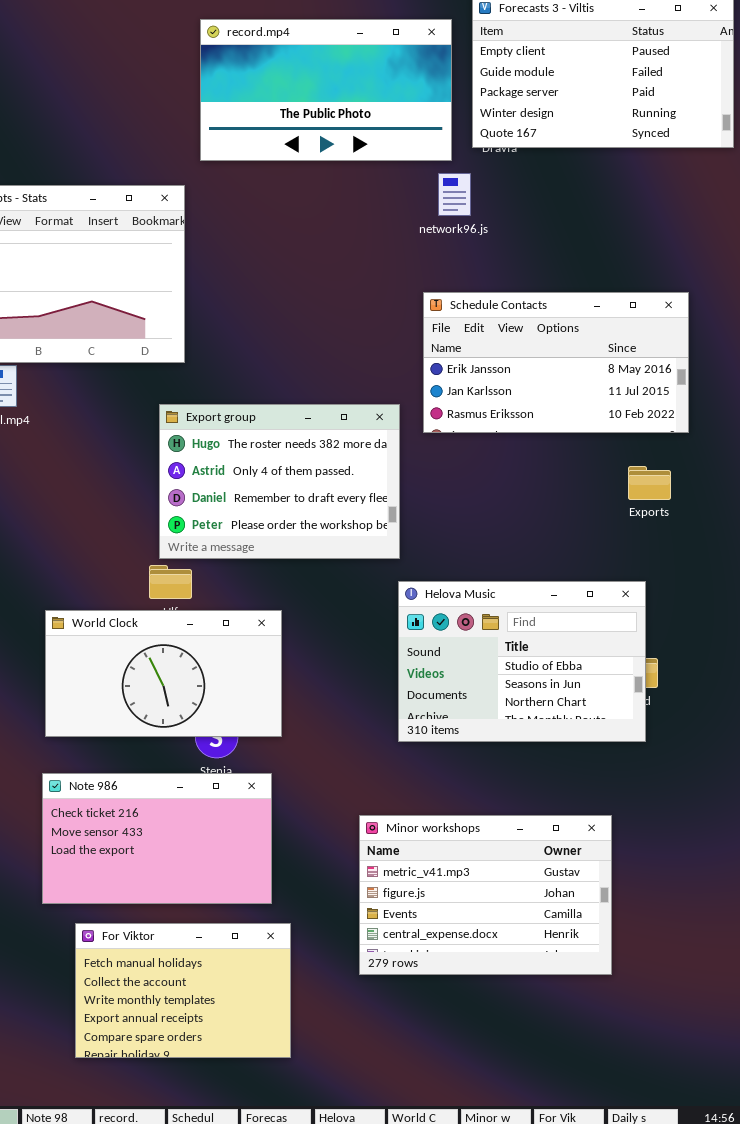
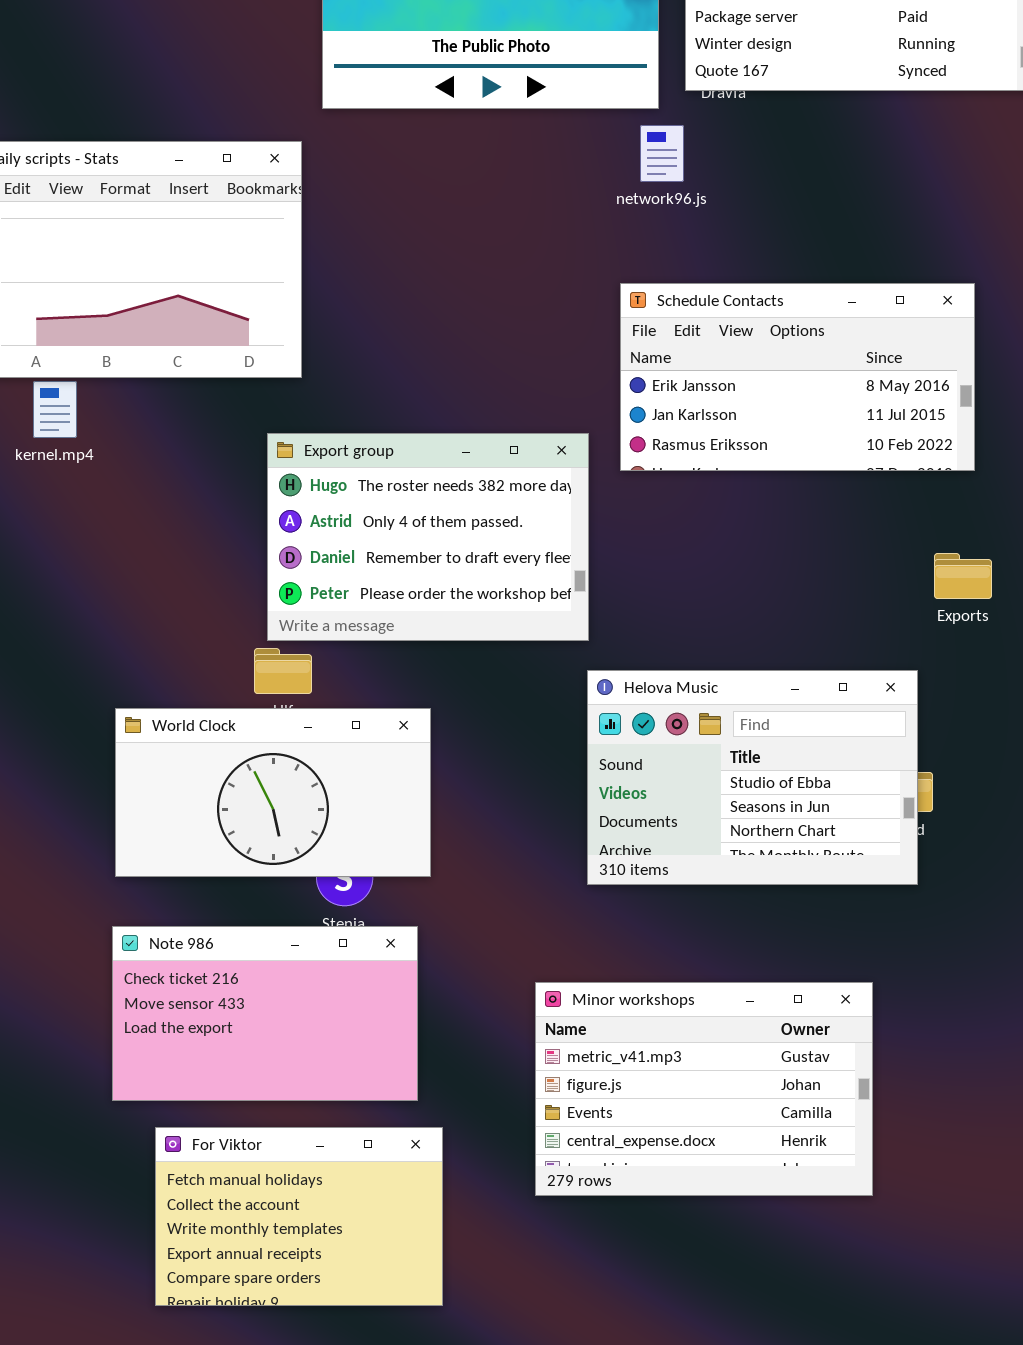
Exports: [628,466,671,500] -> [934,553,992,599], moved

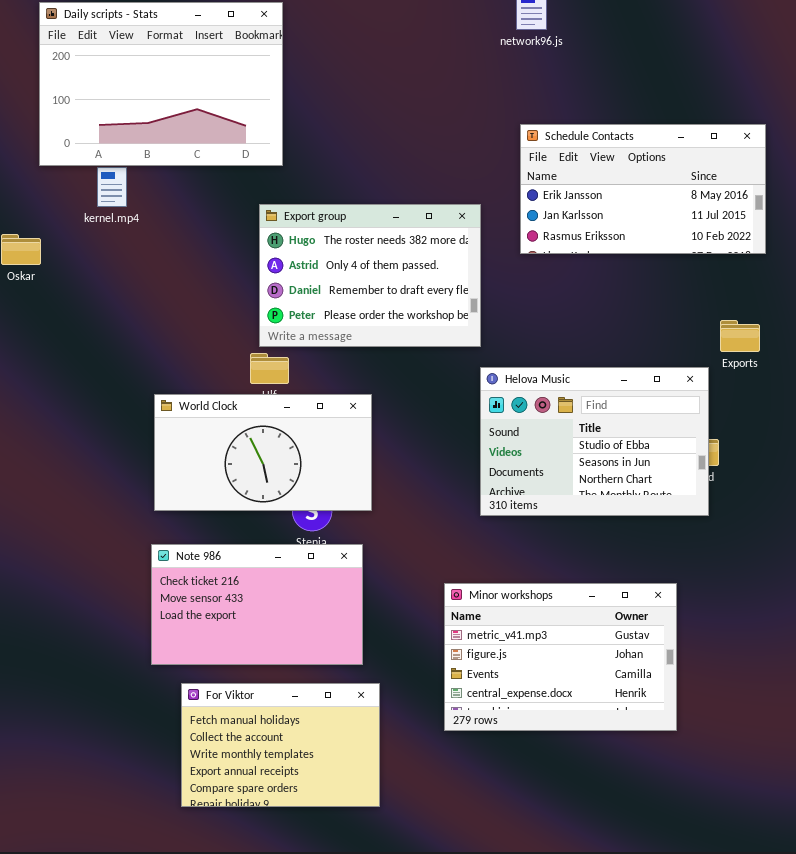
Schedule Contacts: [620,283,975,471] -> [520,124,766,254], moved
Exports: [934,553,992,599] -> [720,320,760,352], moved

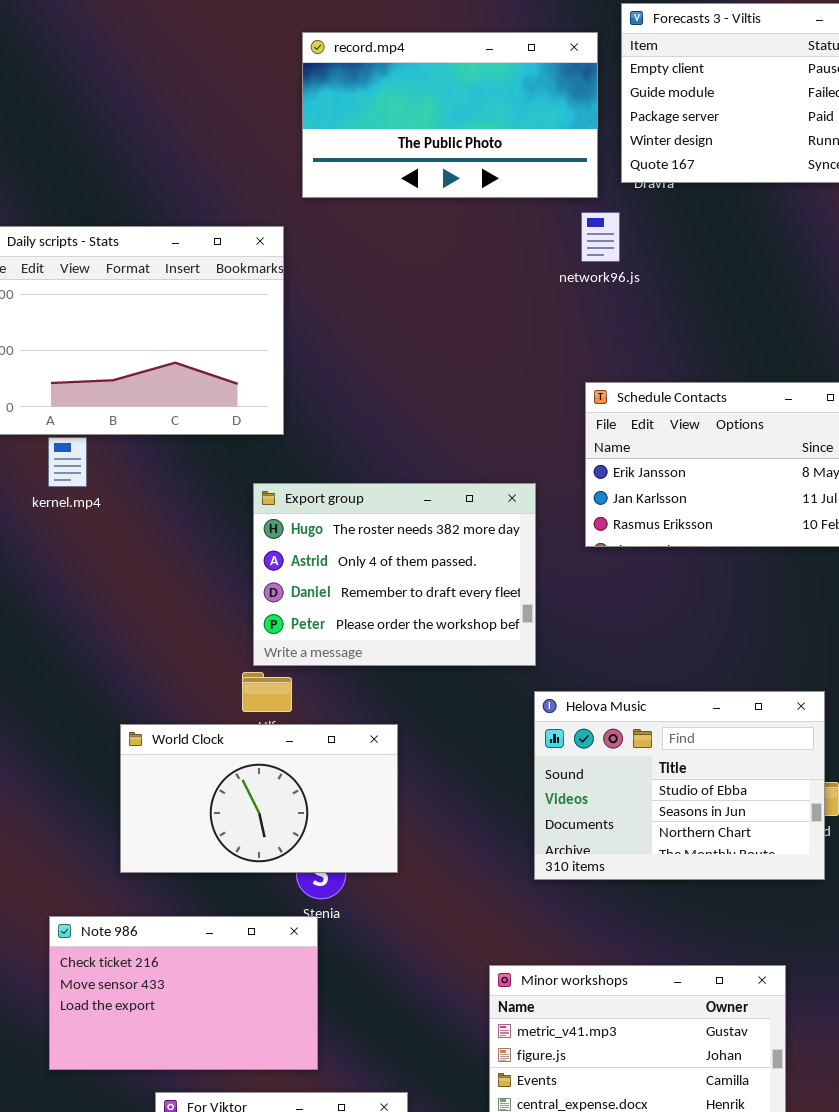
Note 986: [151,544,363,665] -> [49,916,318,1070], moved

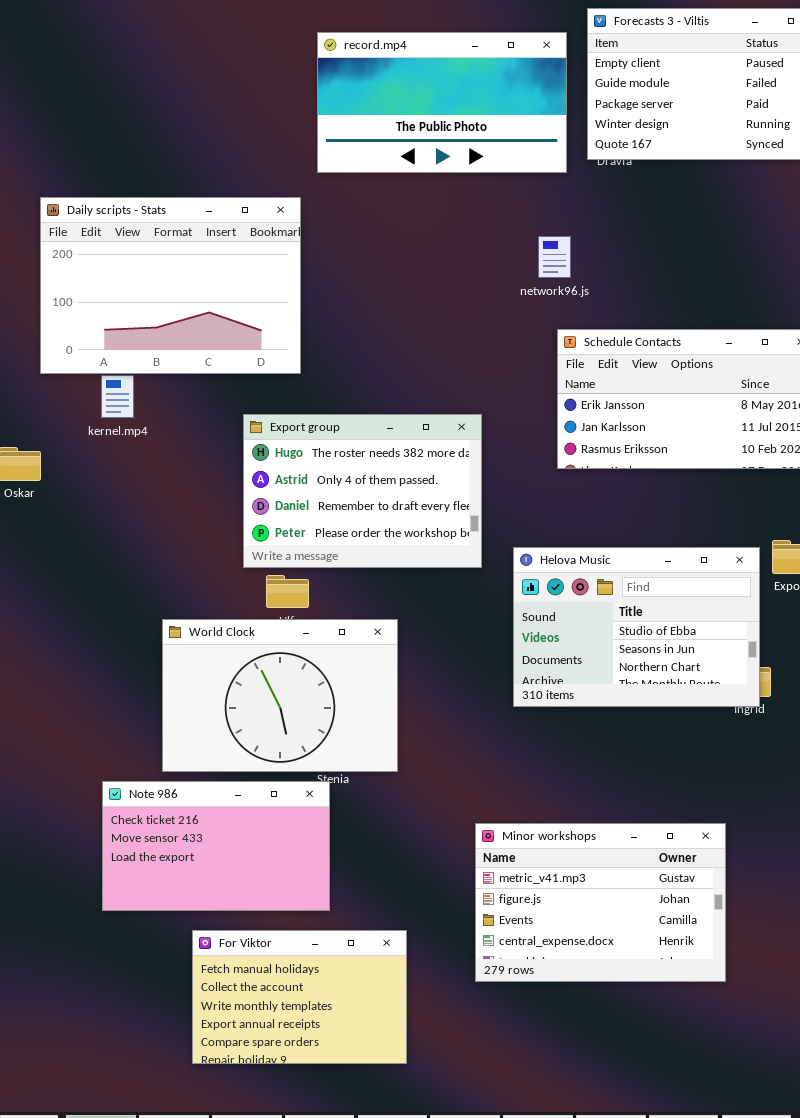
network96.js: [581,212,620,262] -> [538,236,571,278], moved
Export group: [253,483,536,666] -> [243,414,482,568], moved
Helova Music: [534,691,825,880] -> [513,547,760,707], moved
World Clock: [120,724,398,873] -> [162,619,398,772], resized

